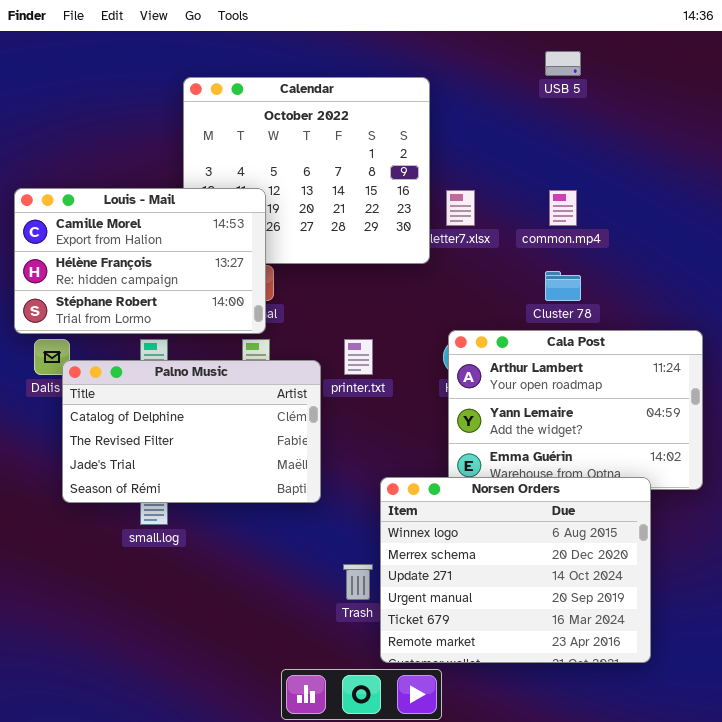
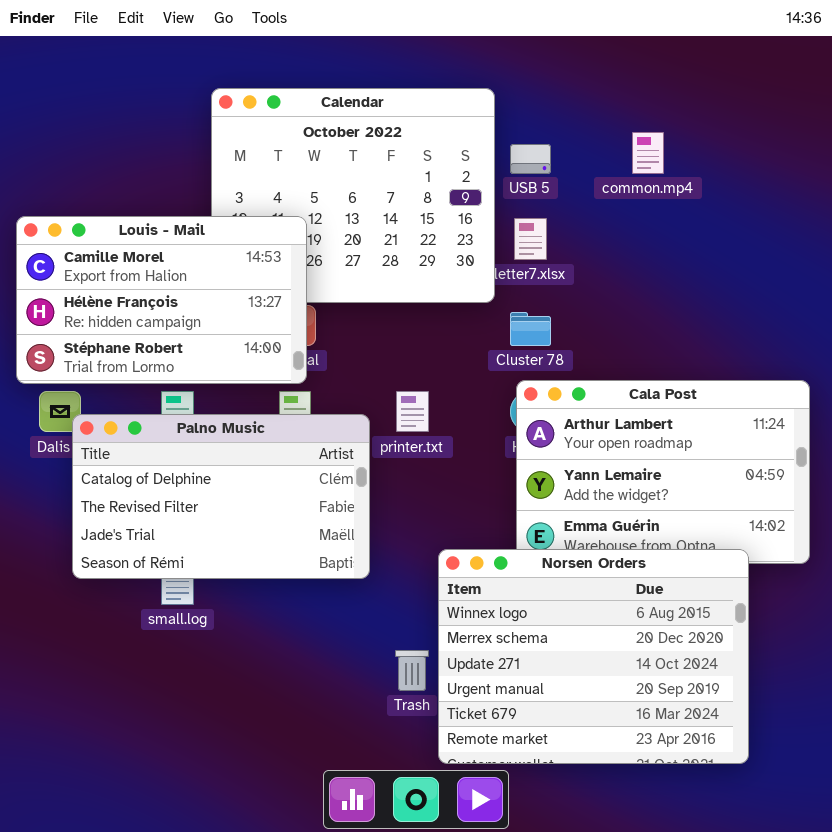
USB 5: [545,51,581,76] -> [510,144,551,174], moved
common.mp4: [549,190,577,226] -> [632,132,664,174], moved
Cluster 78: [545,271,581,301] -> [510,312,551,346], moved

